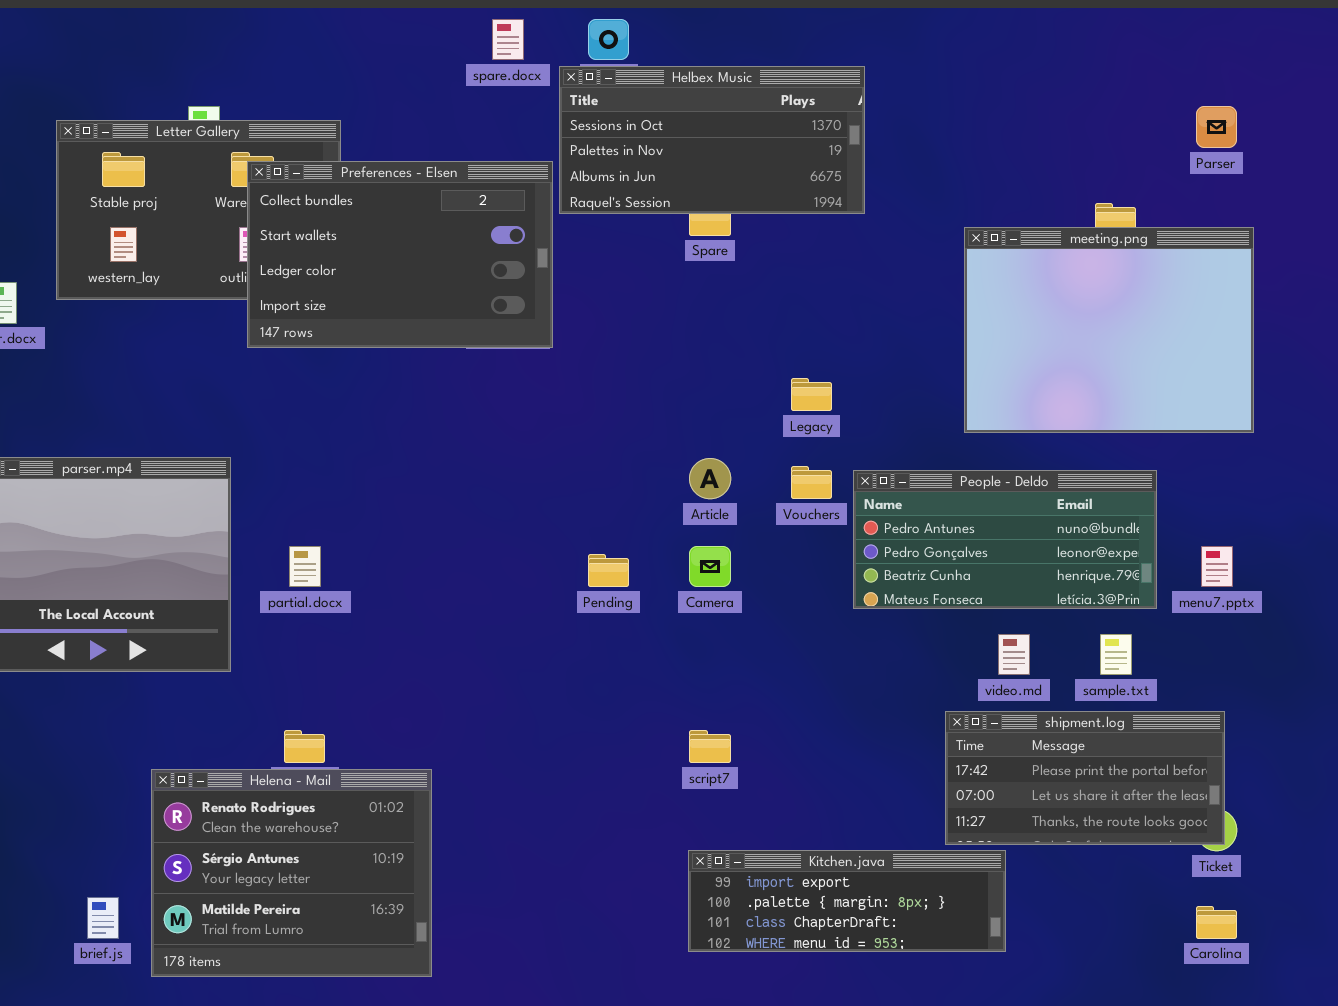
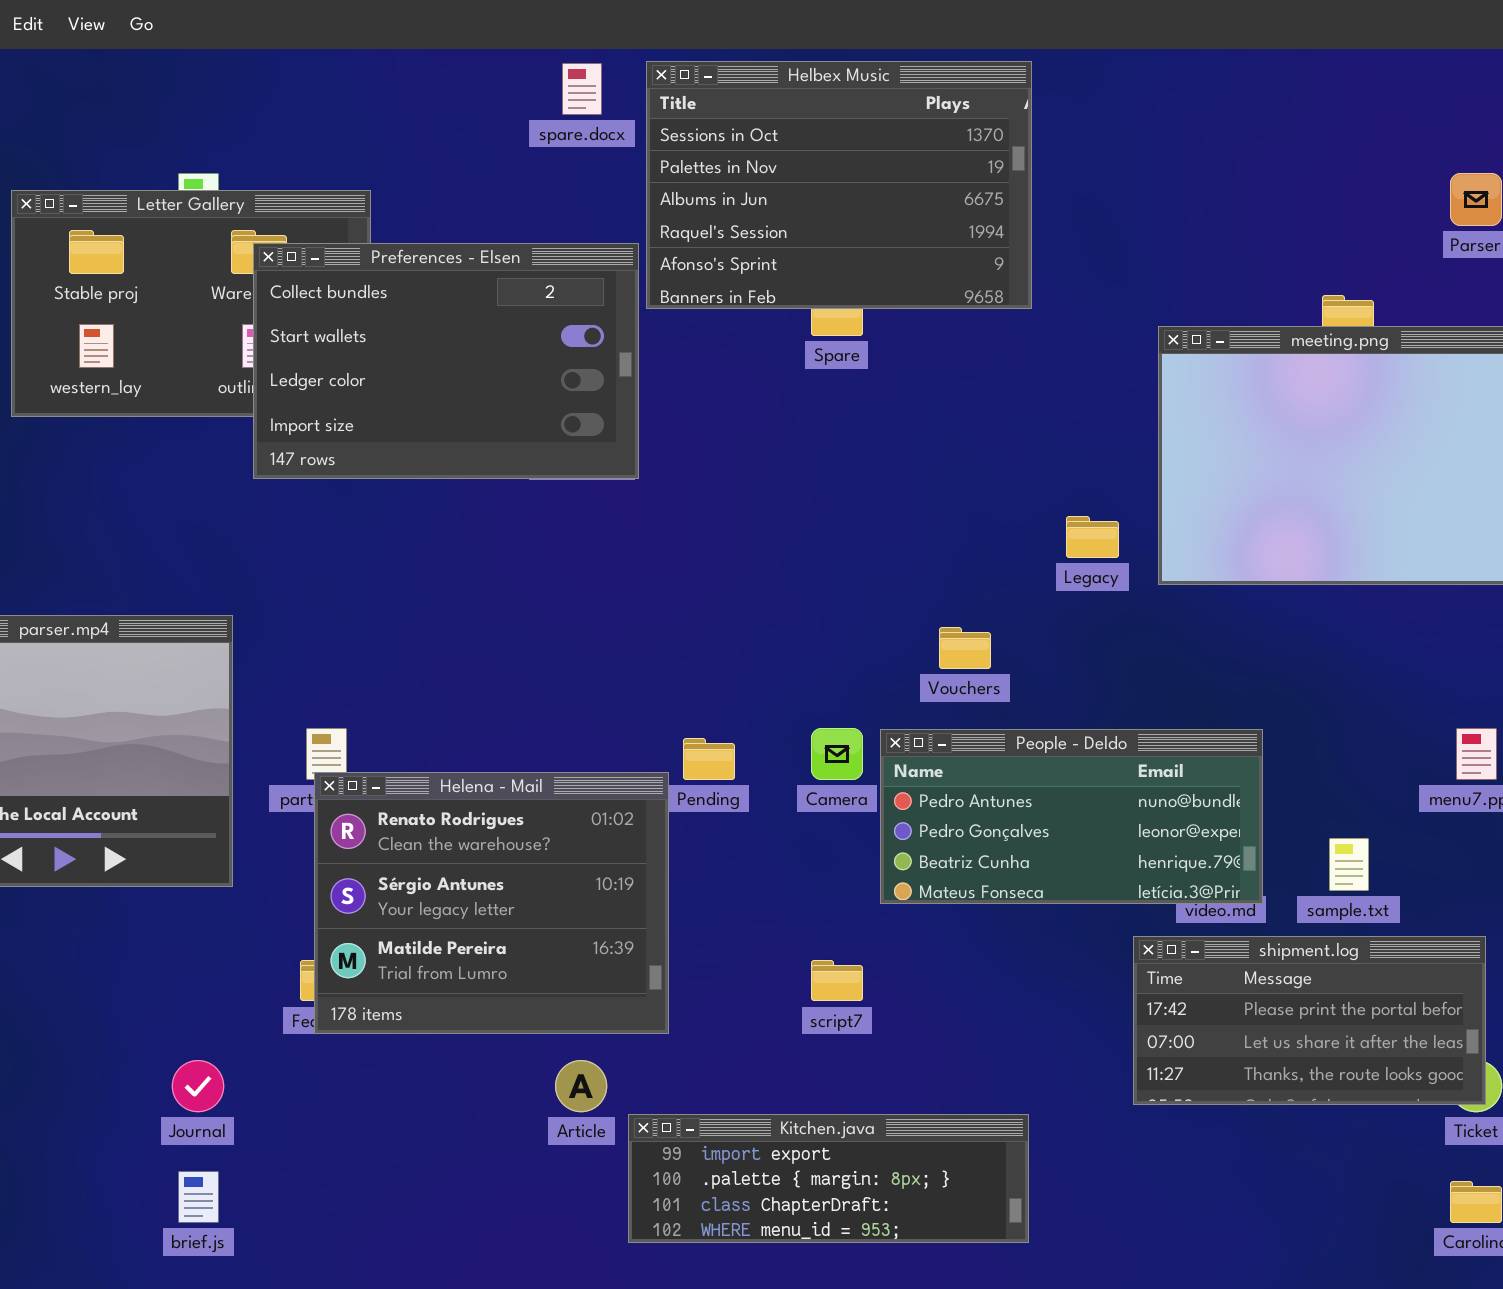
Helbex Music: [559,66,865,214] -> [646,61,1032,309], resized
Legacy: [791,378,832,411] -> [1066,516,1119,558], moved
Article: [689,458,731,499] -> [555,1060,607,1112], moved
People - Deldo: [853,470,1157,609] -> [880,729,1263,904], moved
Helena - Mail: [151,769,432,977] -> [314,772,669,1034], moved
Kitchen.java: [688,850,1006,952] -> [628,1114,1029,1243], moved
brief.js: [87,897,119,939] -> [178,1171,219,1223], moved

